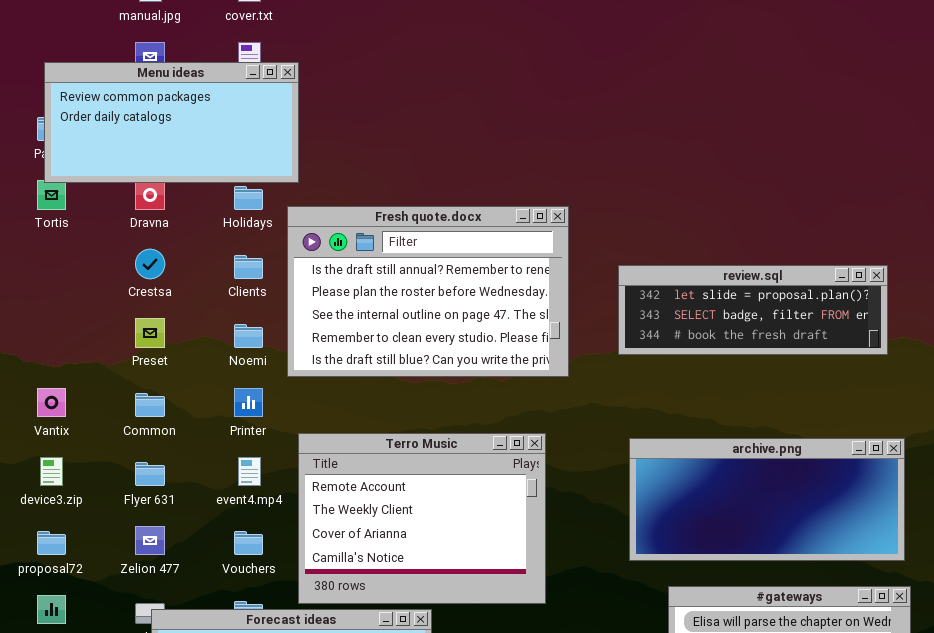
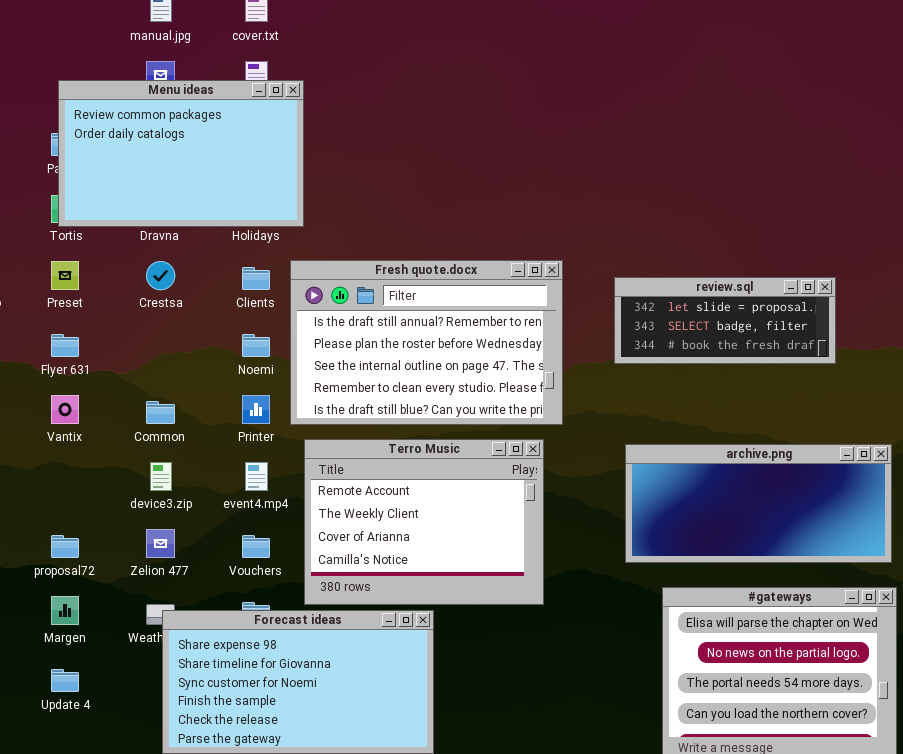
Menu ideas: [44,62,299,183] -> [58,80,304,227], resized
Fresh quote.docx: [287,206,569,377] -> [290,260,563,425], moved
review.sql: [618,265,888,355] -> [614,277,836,364], resized
Preset: [135,318,165,348] -> [51,261,79,290], moved
device3.zip: [40,457,63,486] -> [150,462,172,491], moved
Flyer 631: [135,462,165,486] -> [51,334,79,357], moved

